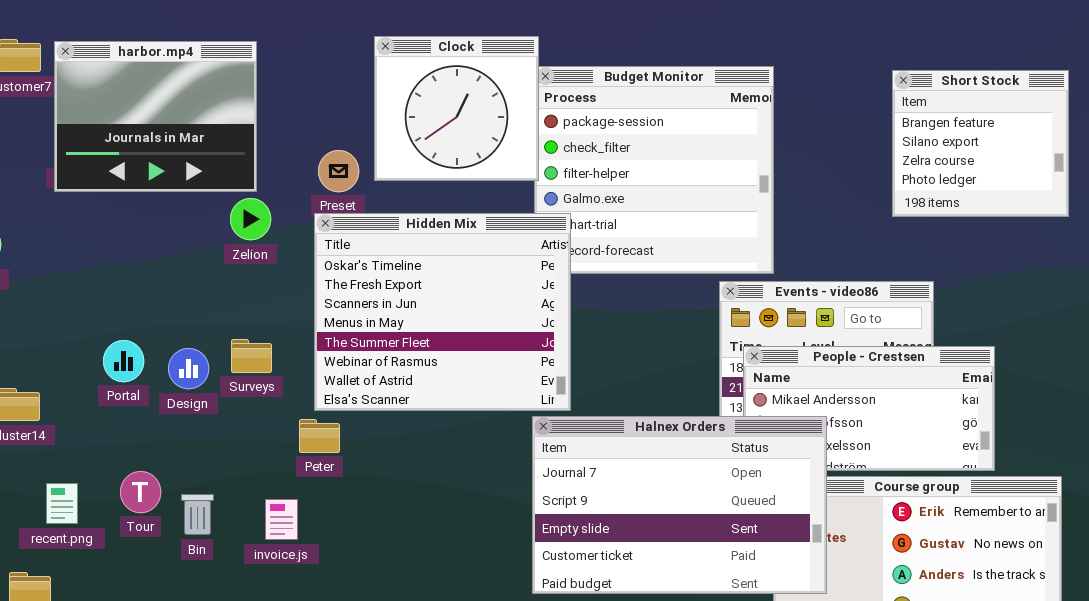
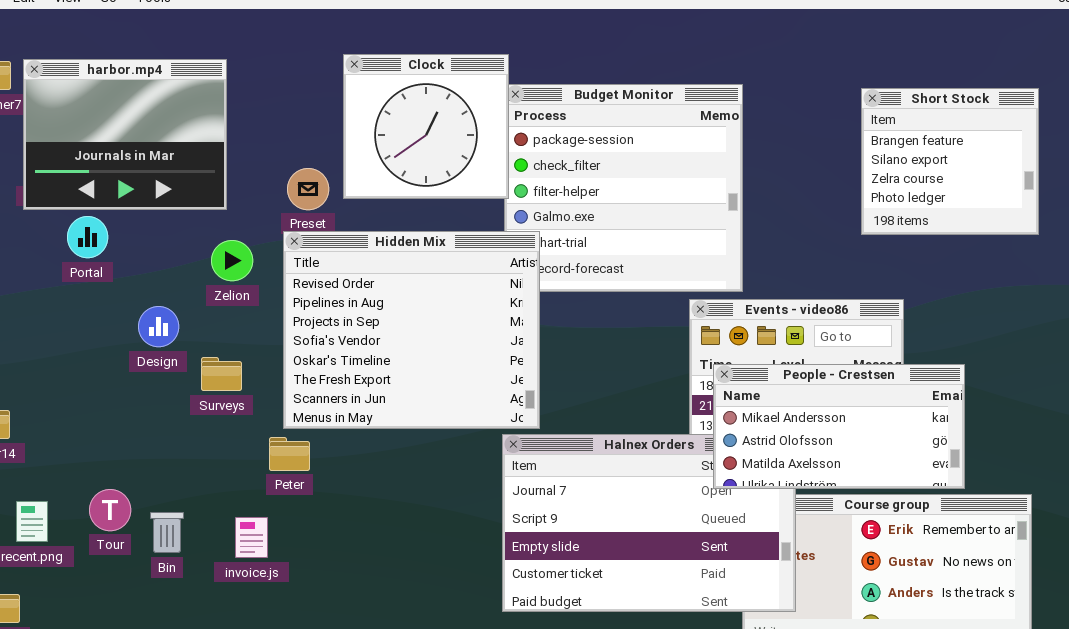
Zelion: [230,198,271,240] -> [211,240,253,281], moved
Hidden Mix: [314,213,571,411] -> [283,231,540,429], scrolled up 4 rows
Portal: [103,340,144,382] -> [67,216,108,258], moved
People - Crestsen: [743,346,995,471] -> [713,364,965,489], raised
Design: [168,348,209,389] -> [138,306,179,347], moved

